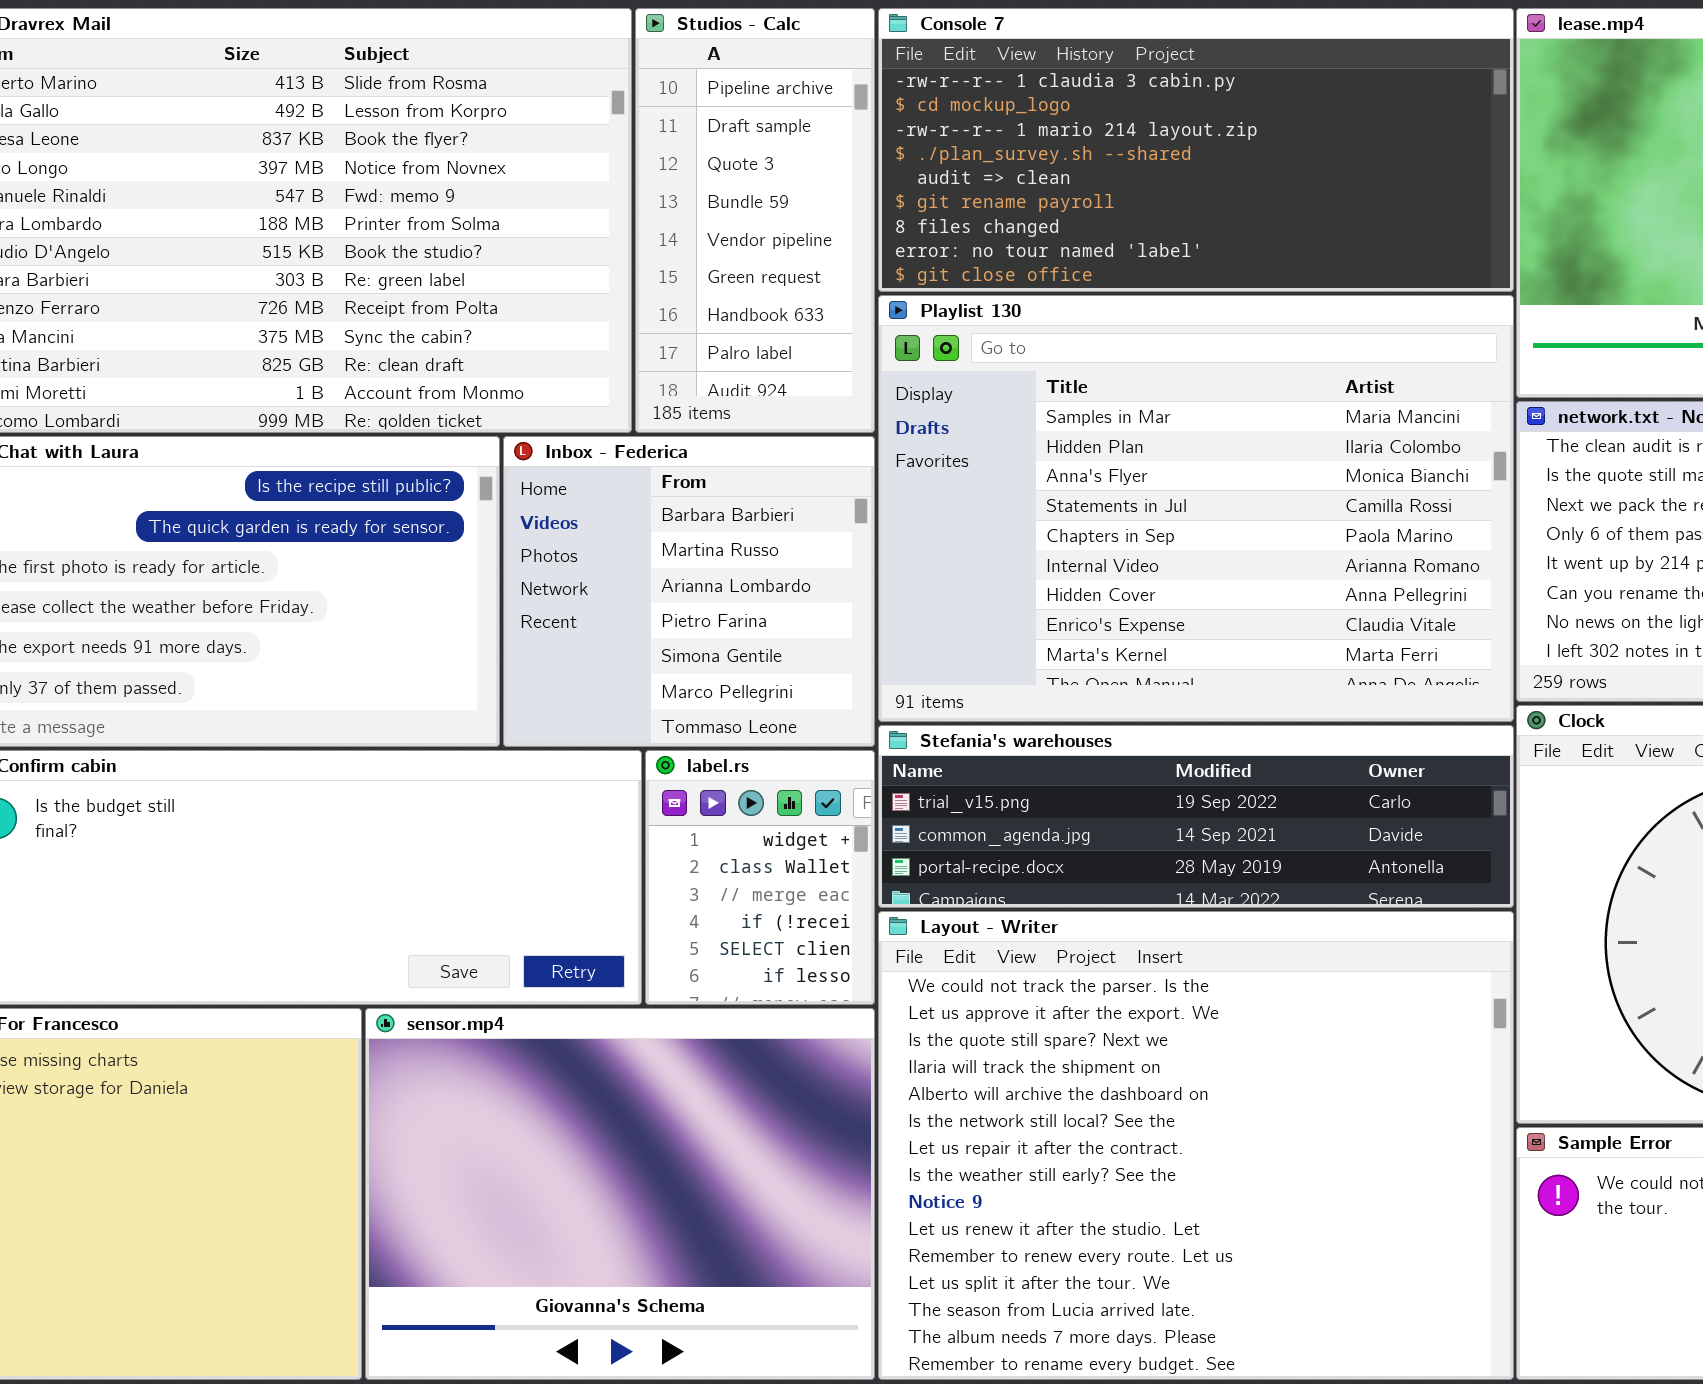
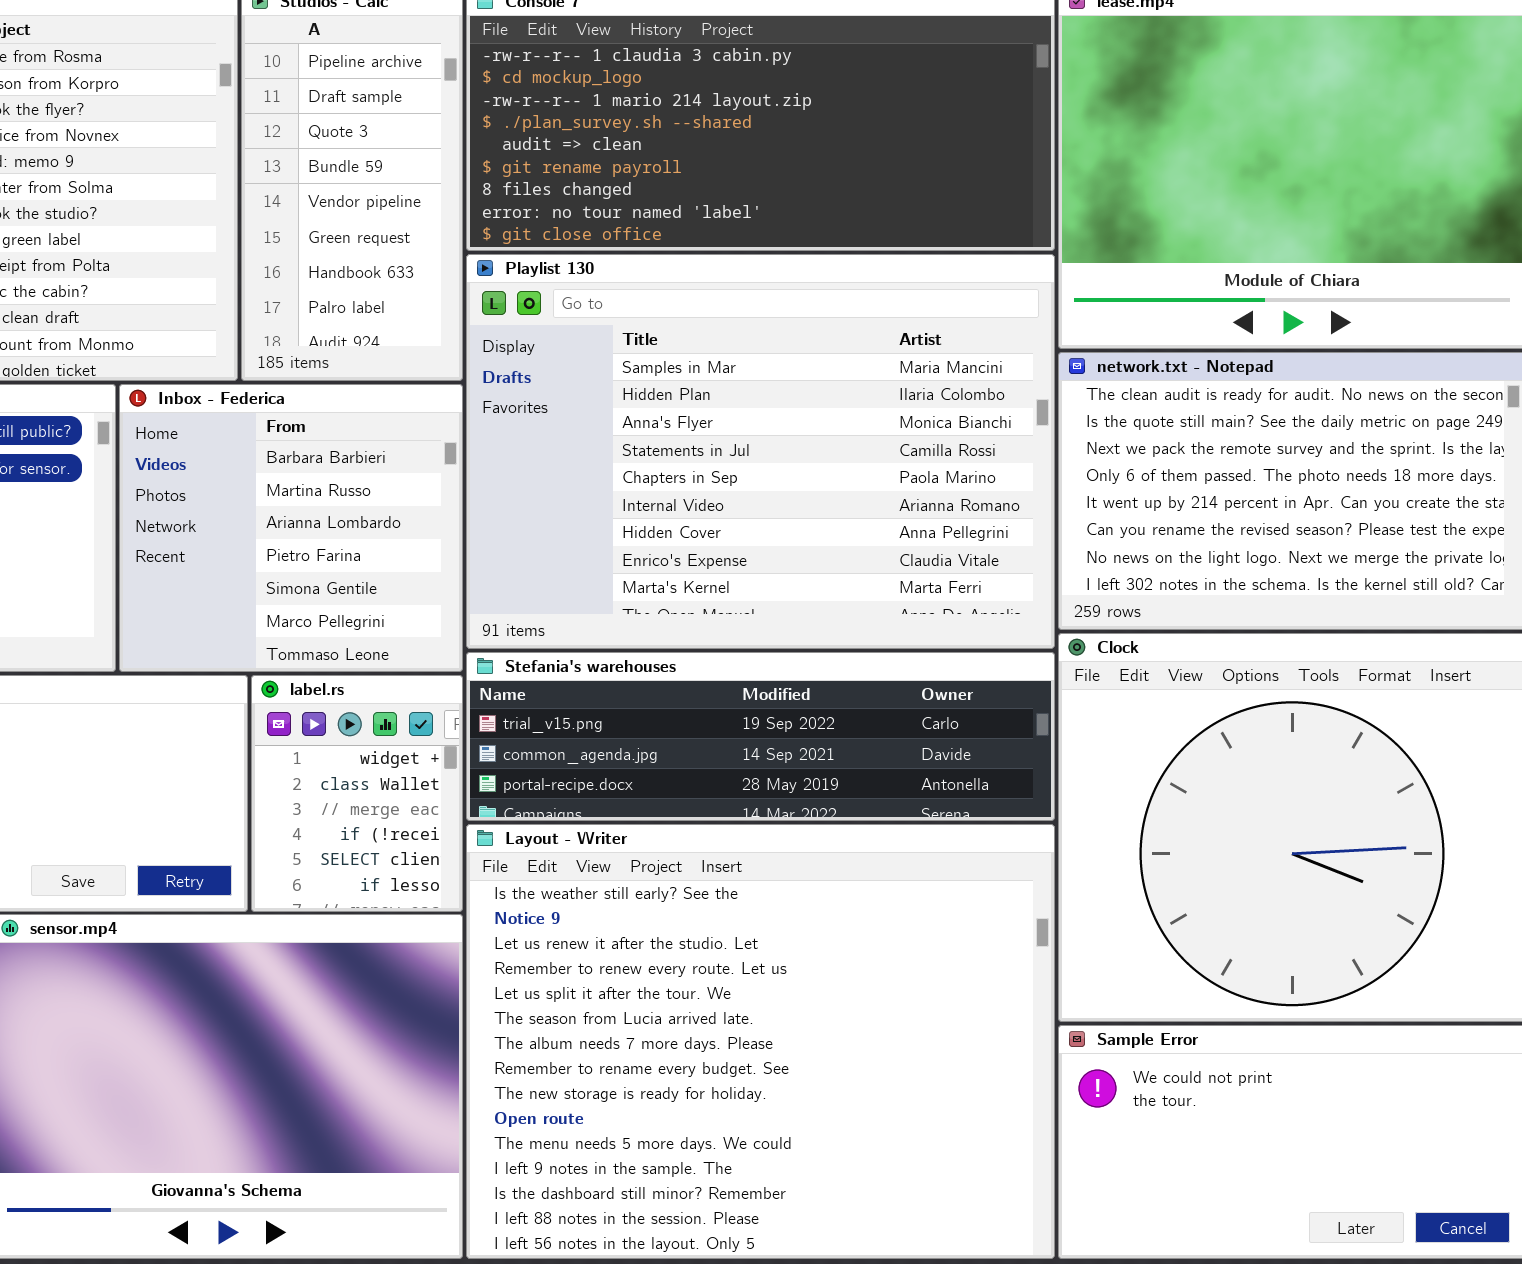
Layout - Writer: [878,911,1514,1380] -> [466,824,1055,1259], scrolled down 7 rows

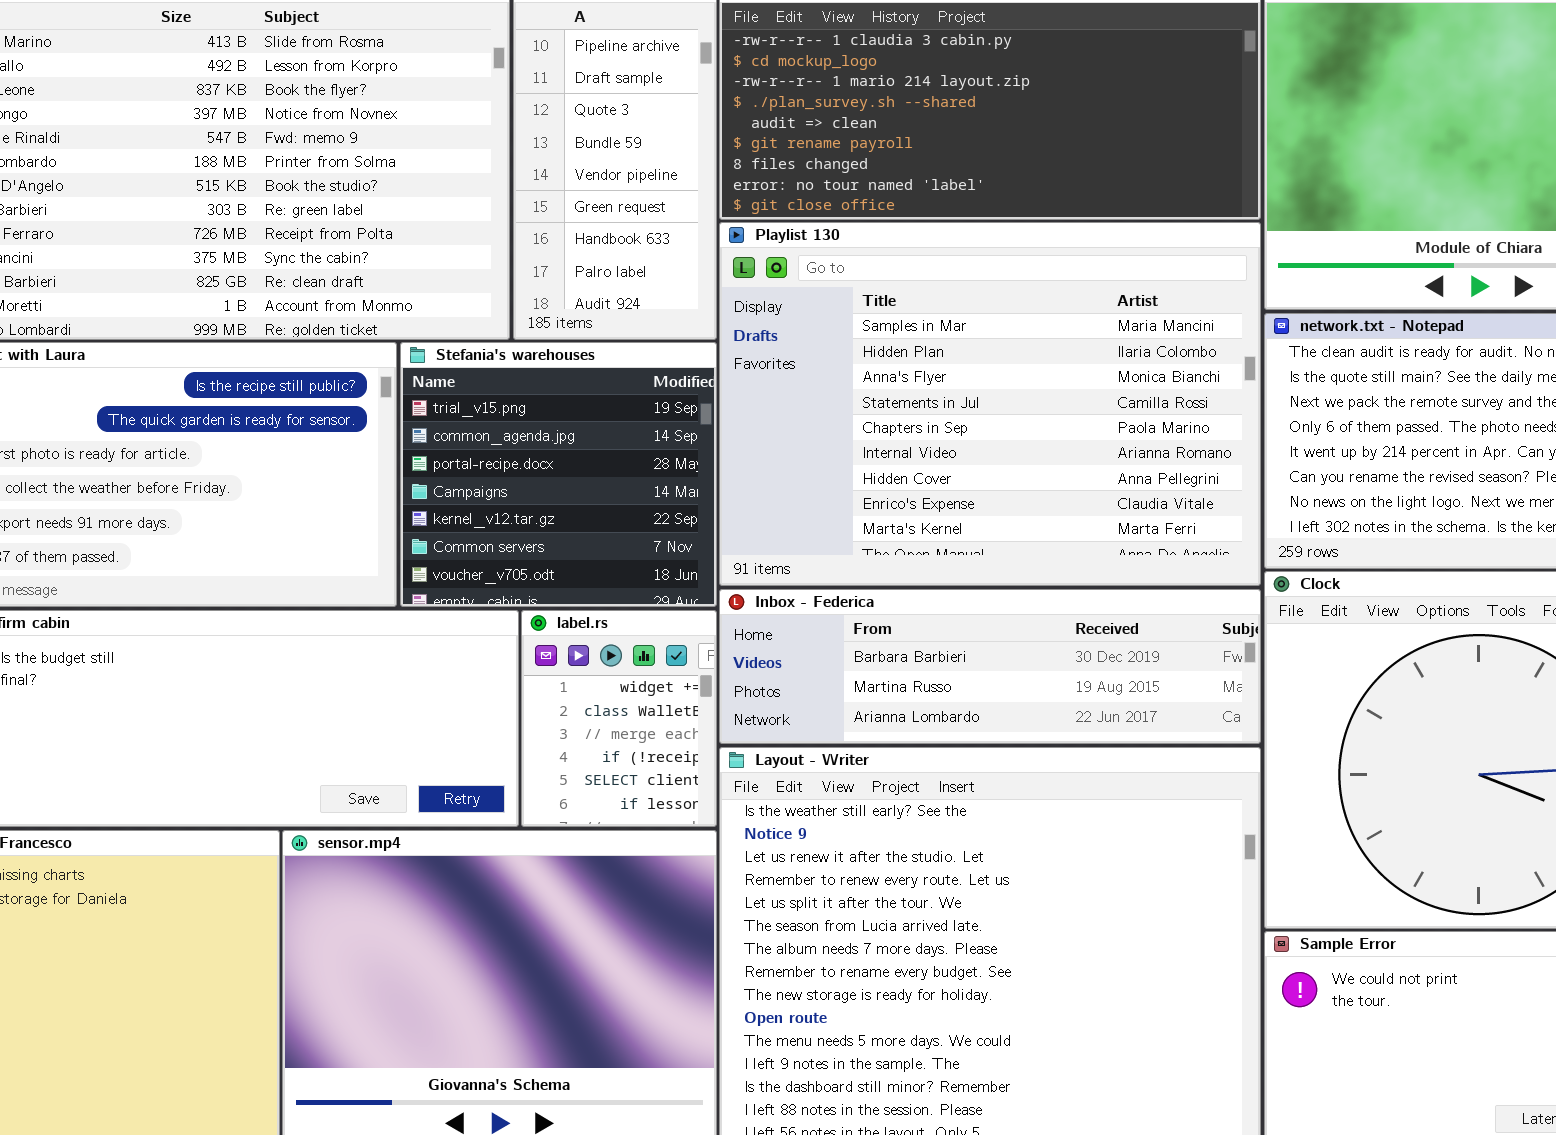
Inbox - Federica: [119,384,463,672] -> [719,589,1261,744], moved, resized
Stefania's warehouses: [466,652,1055,821] -> [400,342,717,607], moved, resized

